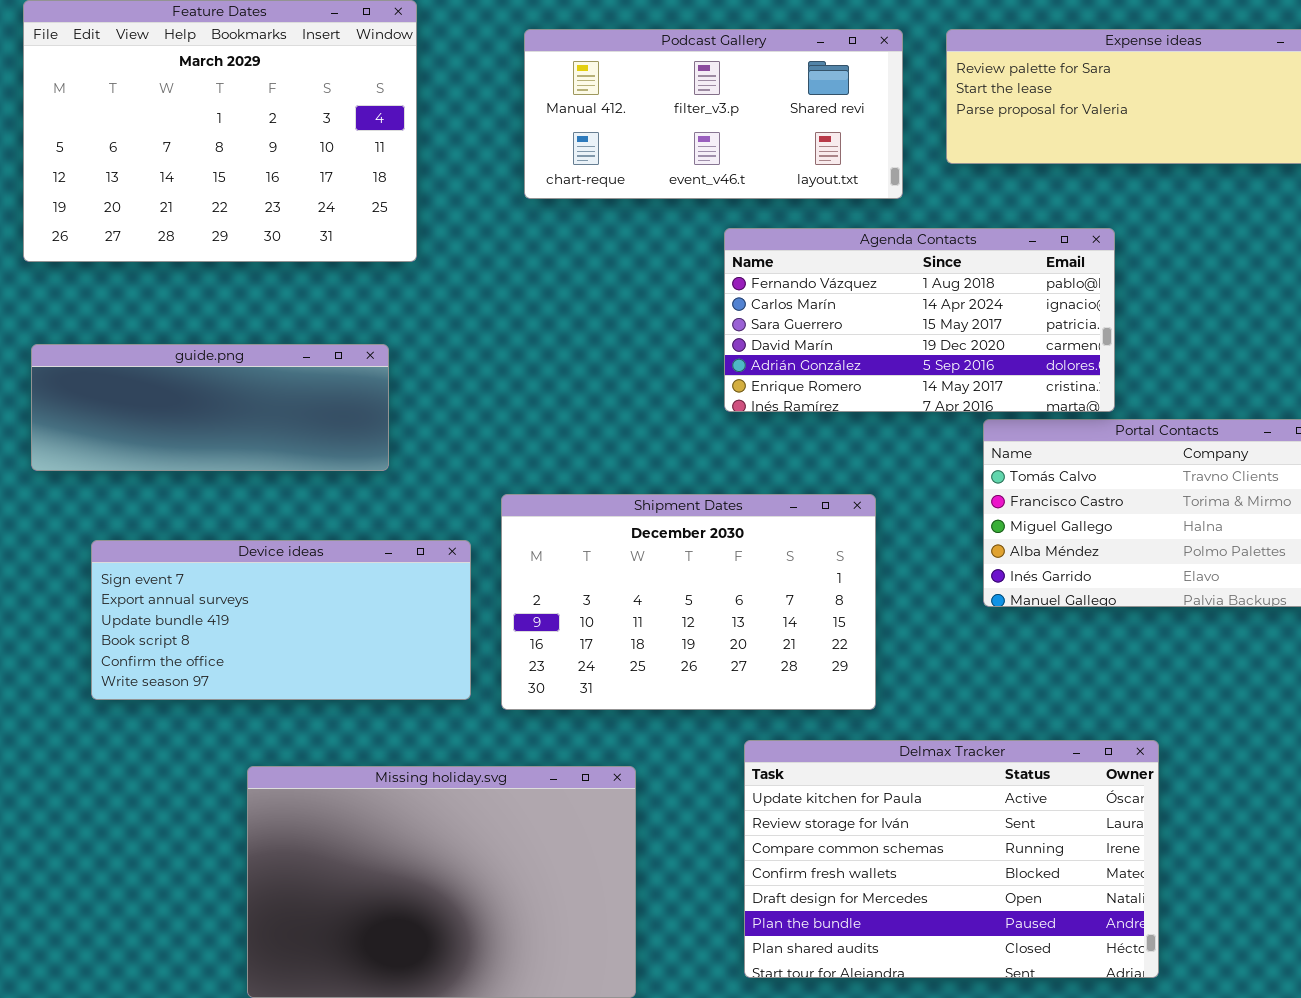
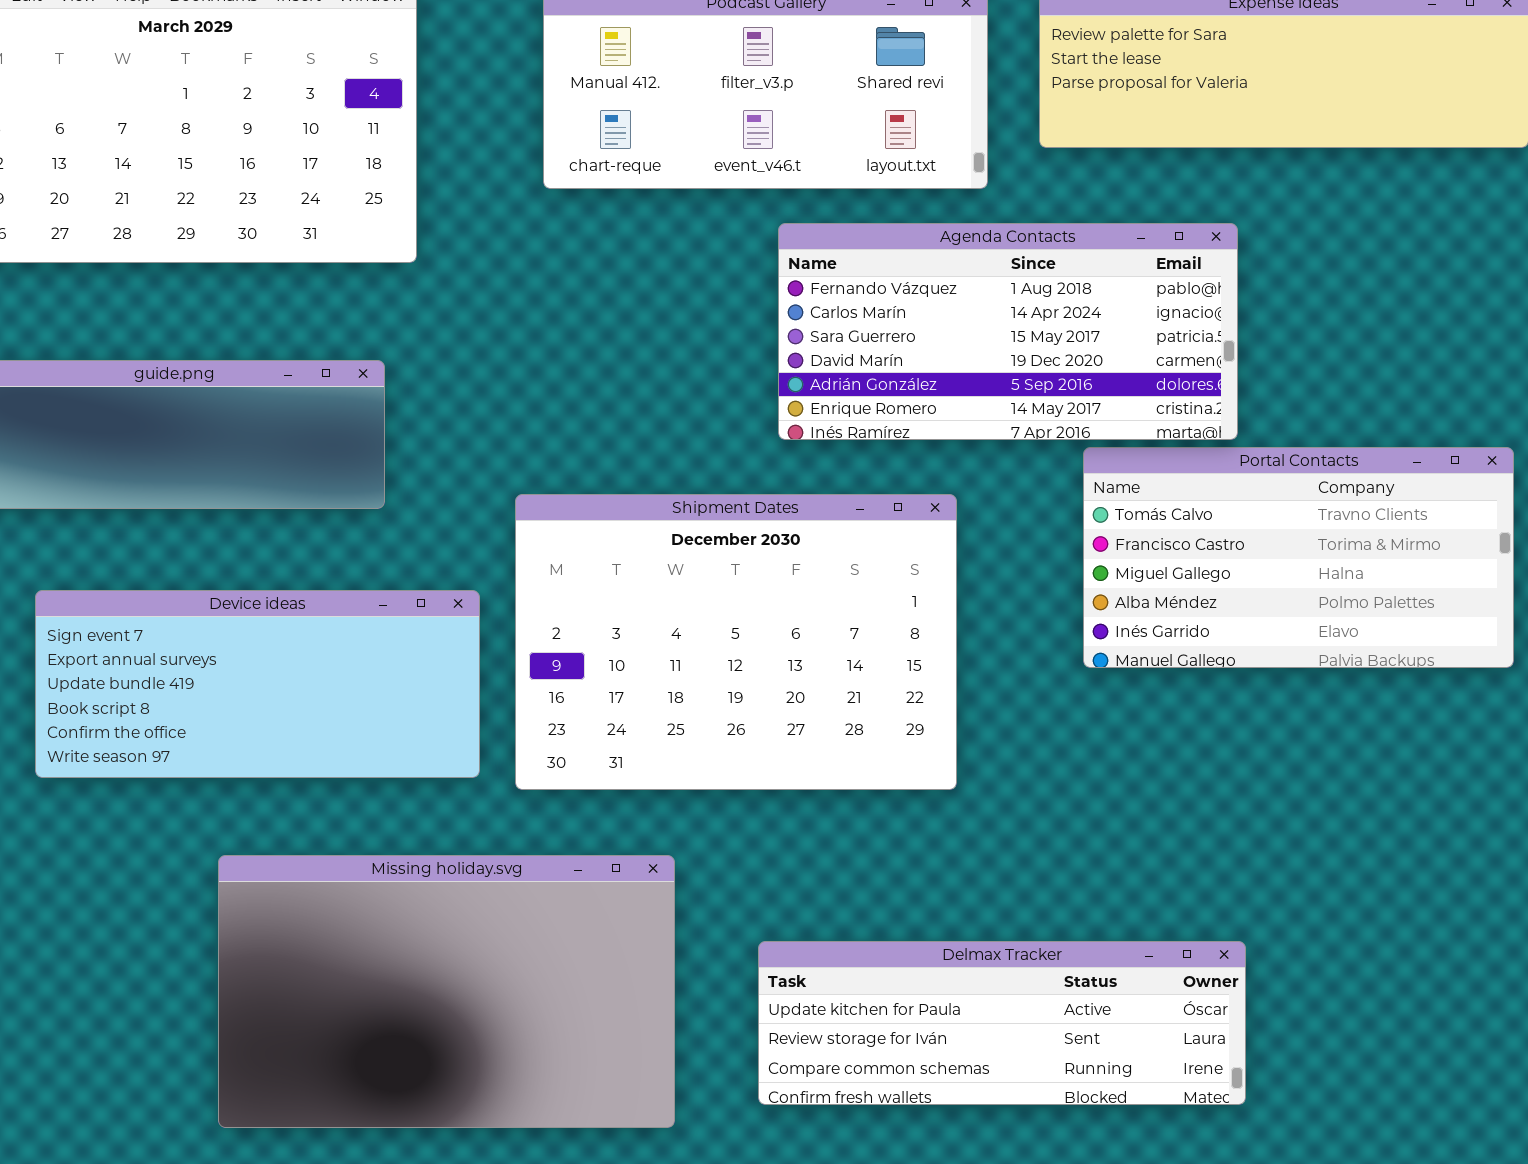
Shipment Dates: [501,494,876,710] -> [515,494,957,790], resized
Delmax Tracker: [744,740,1159,978] -> [758,941,1246,1105], moved, resized

